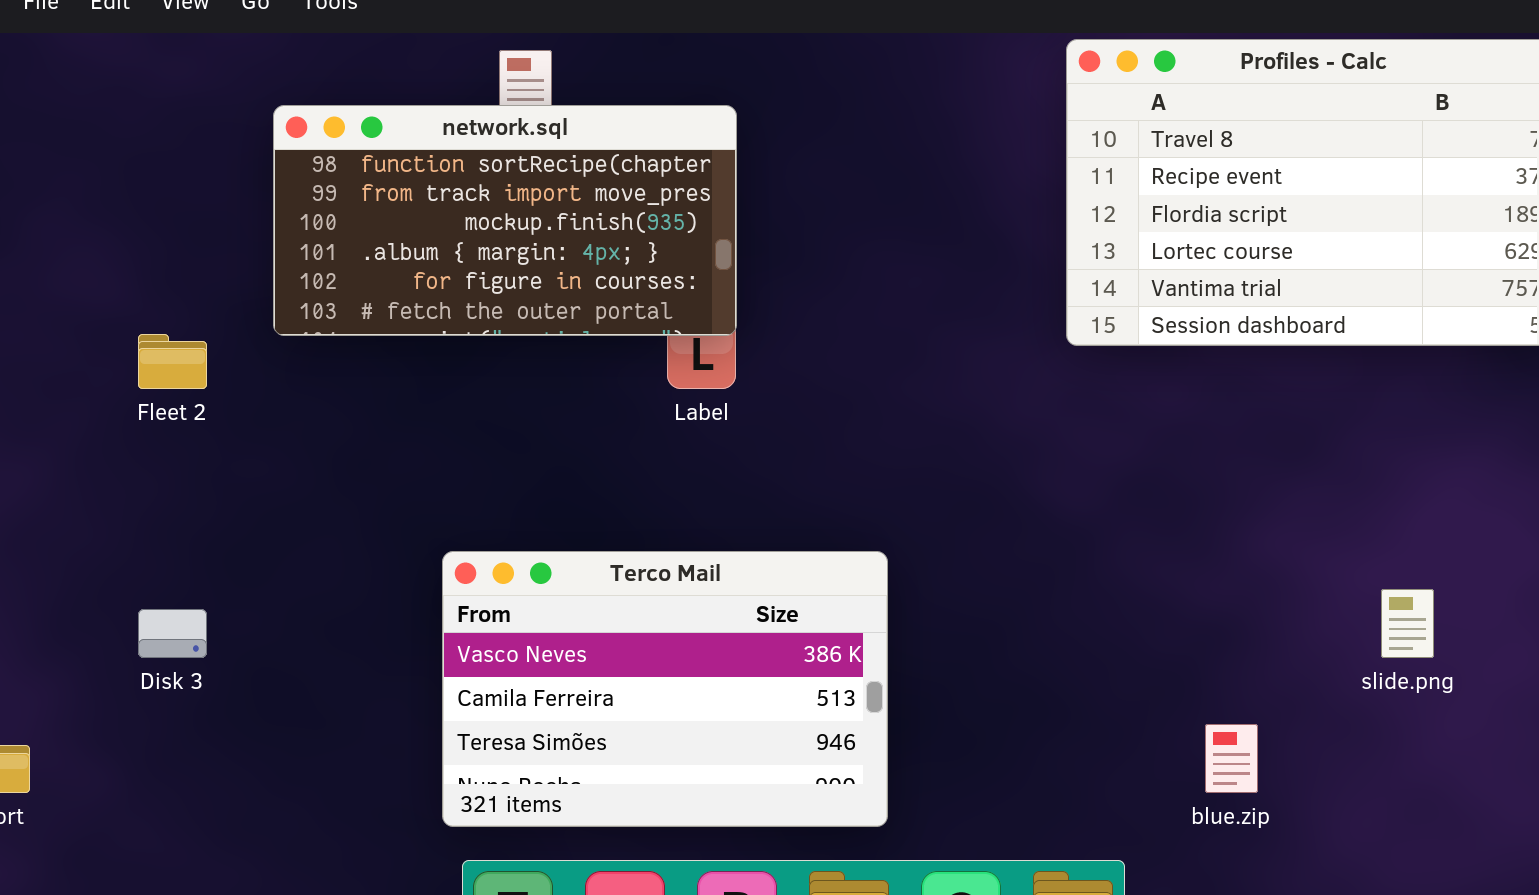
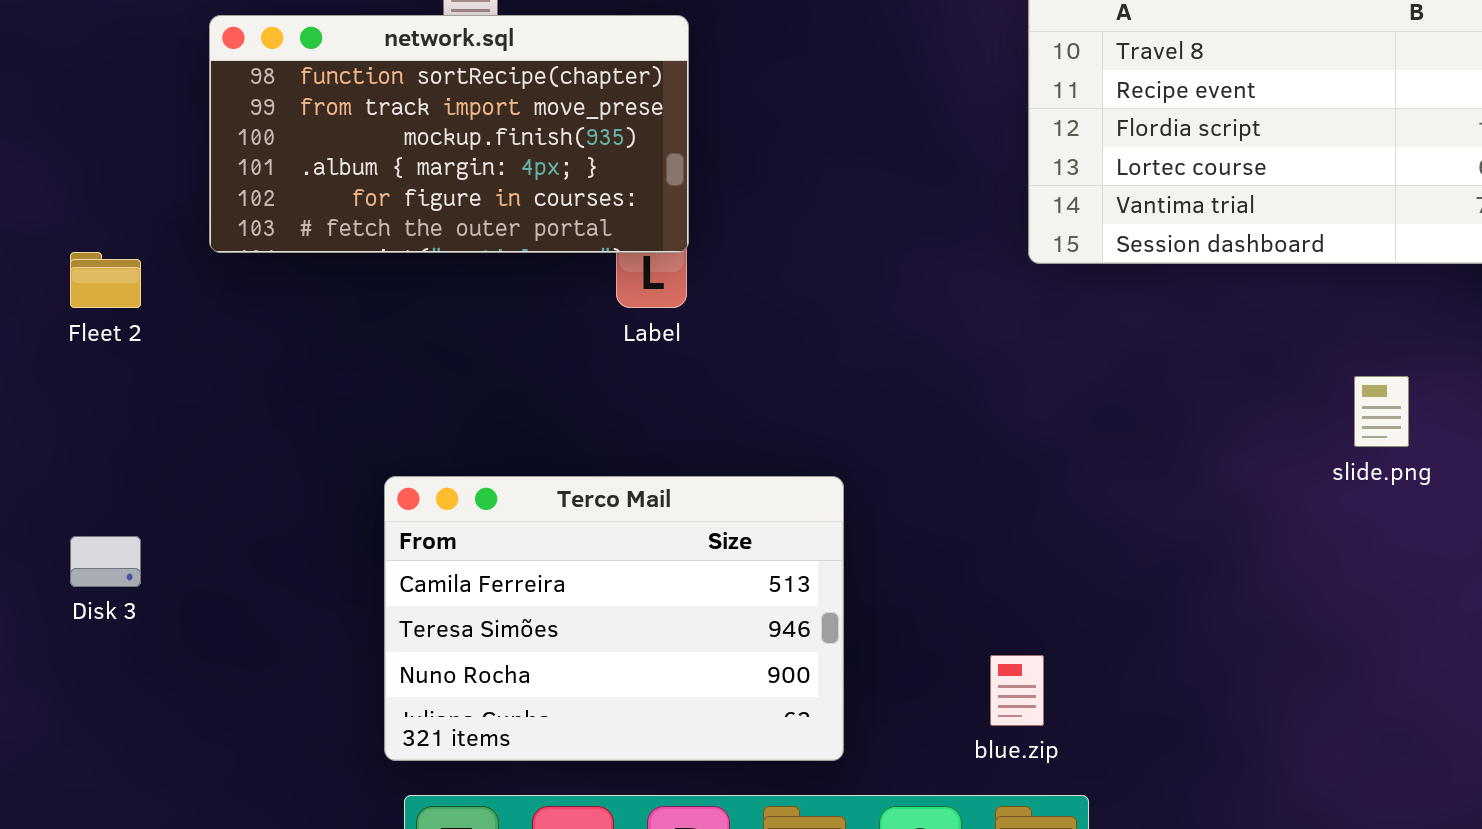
Terco Mail: [442,551,888,827] -> [384,476,844,761], scrolled down 1 row
slide.png: [1381,589,1434,658] -> [1354,376,1409,447], moved
blue.zip: [1205,724,1258,793] -> [990,655,1044,726], moved

